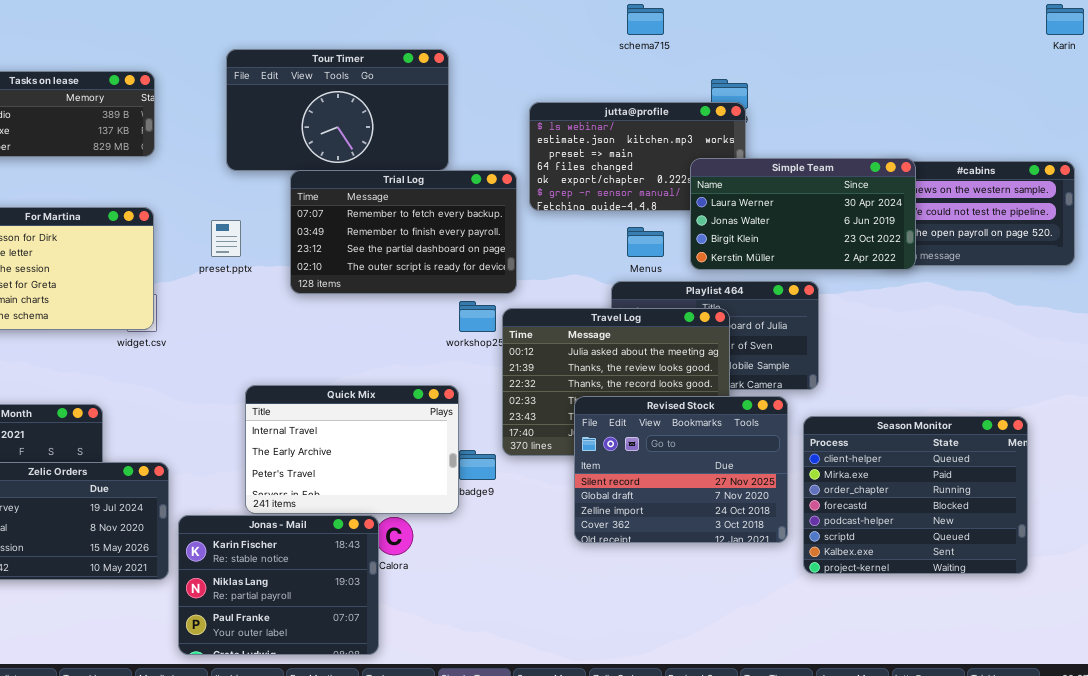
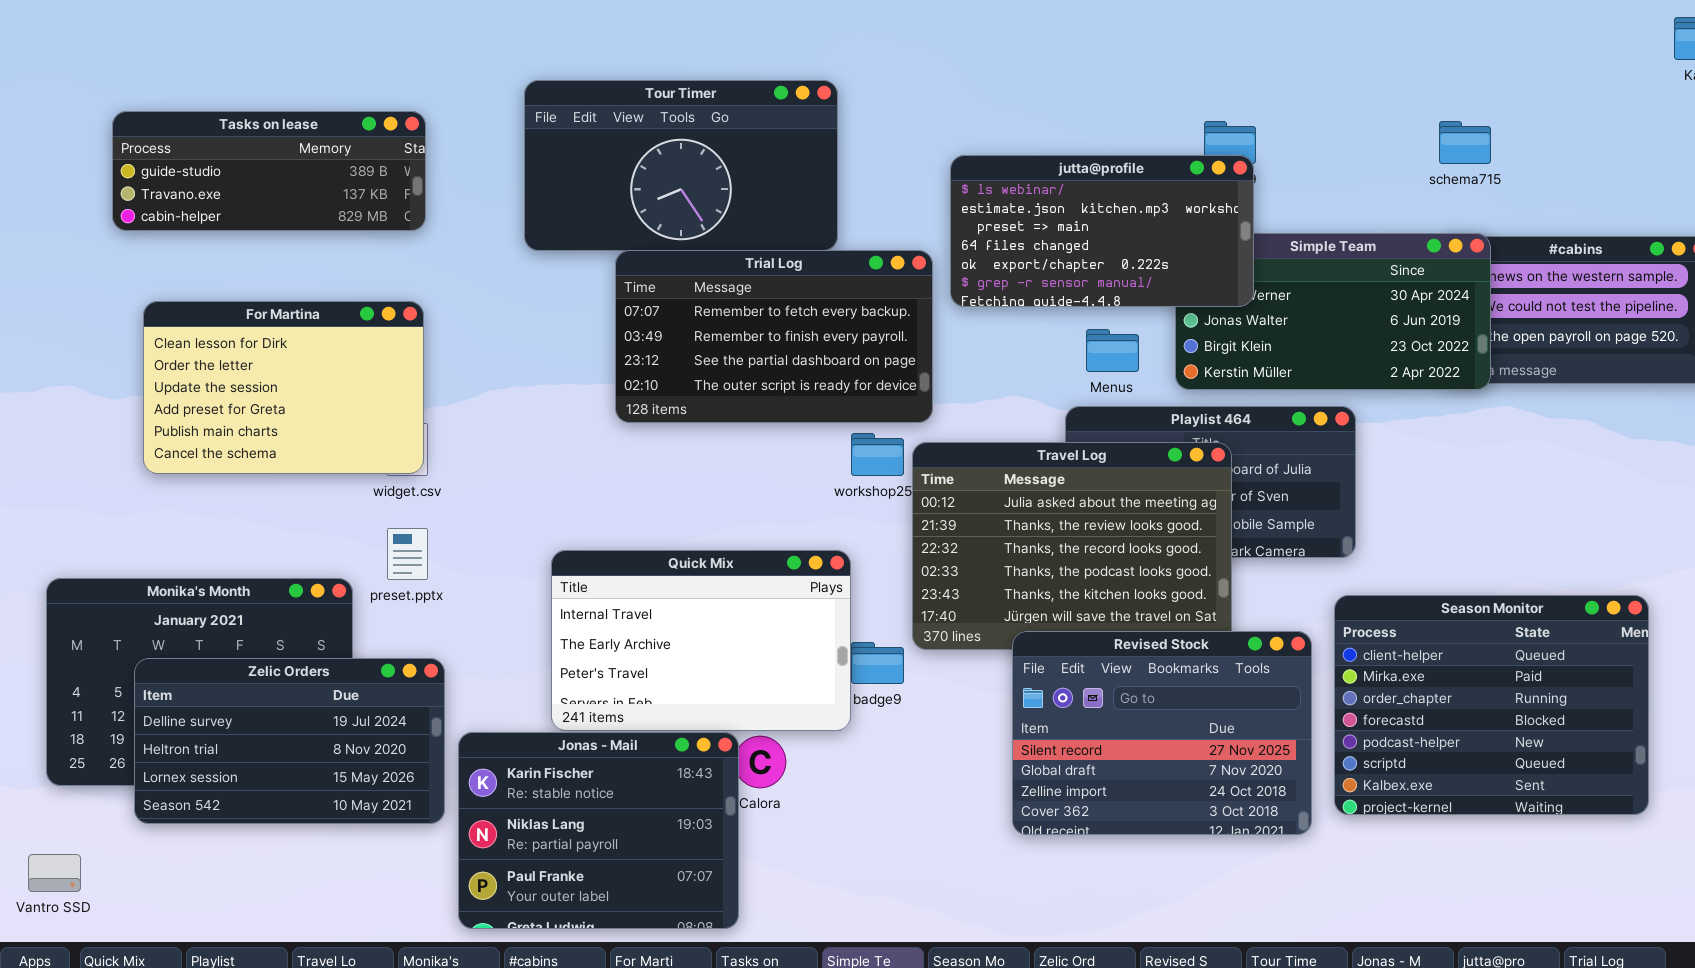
schema715: [627,4,664,35] -> [1439,121,1491,164], moved
jutta@profile: [529,102,746,211] -> [950,155,1254,307], raised
preset.pptx: [211,220,241,257] -> [387,528,428,580], moved
Revised Stock: [574,396,788,543] -> [1012,631,1312,835], moved

